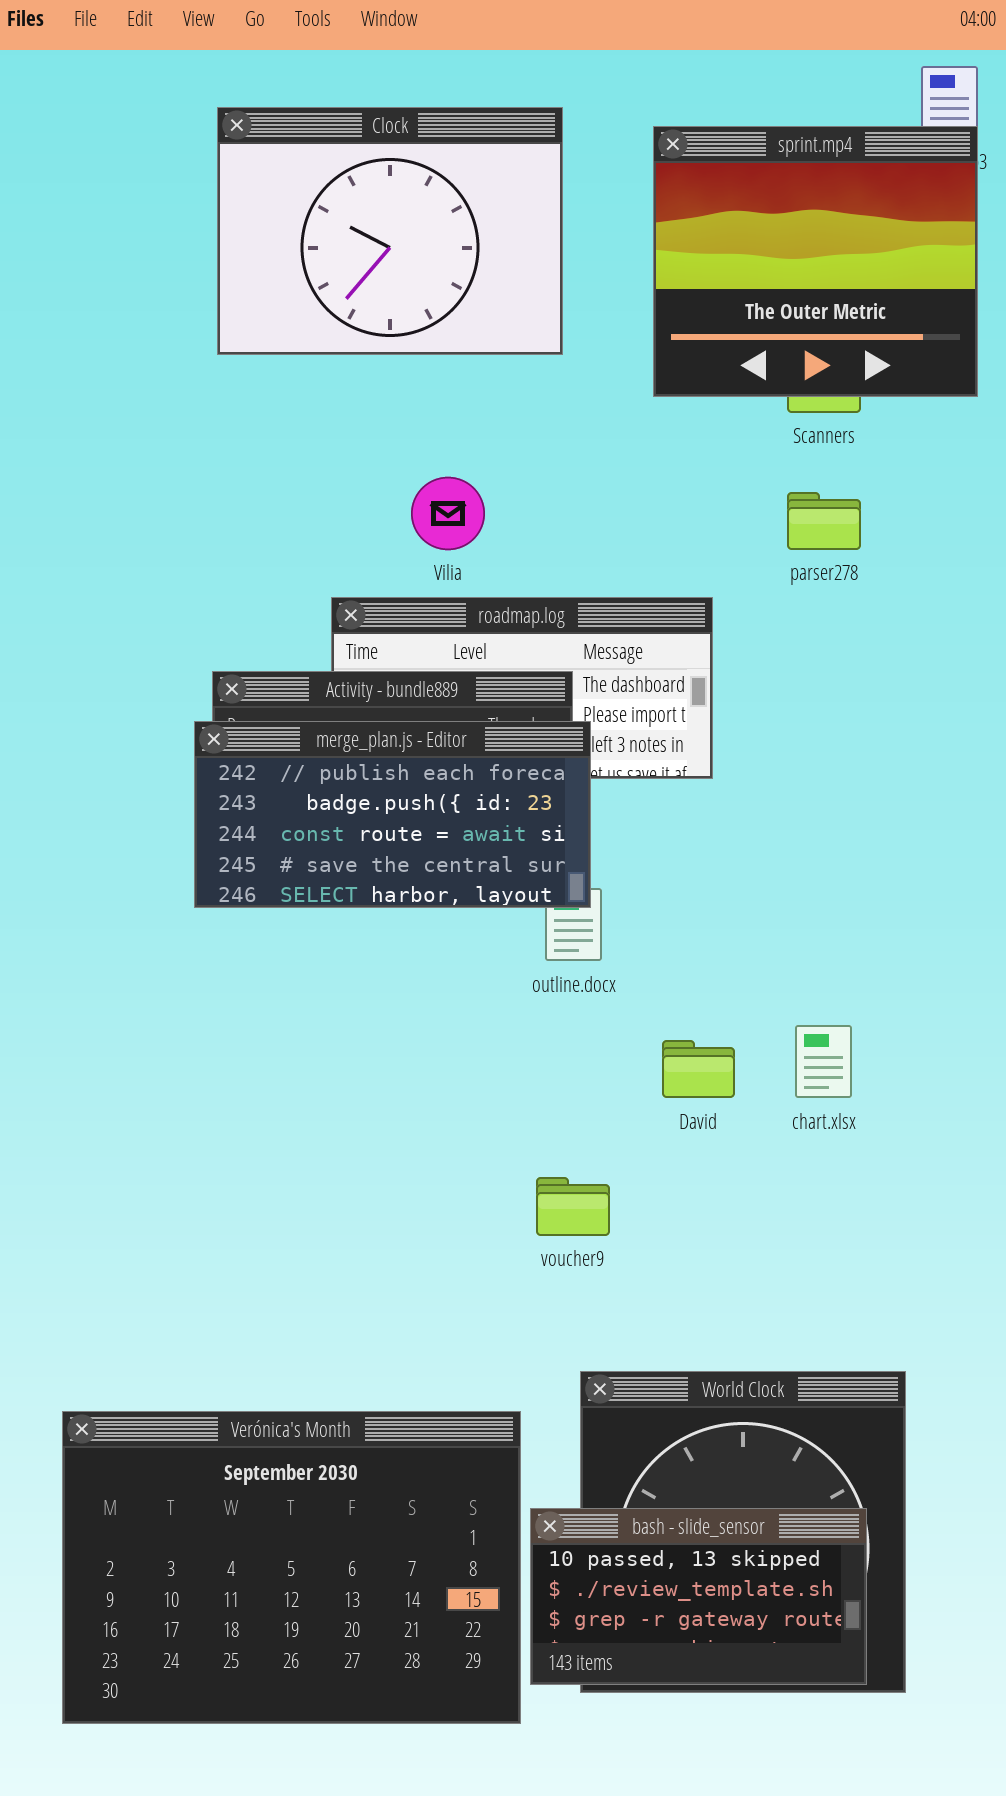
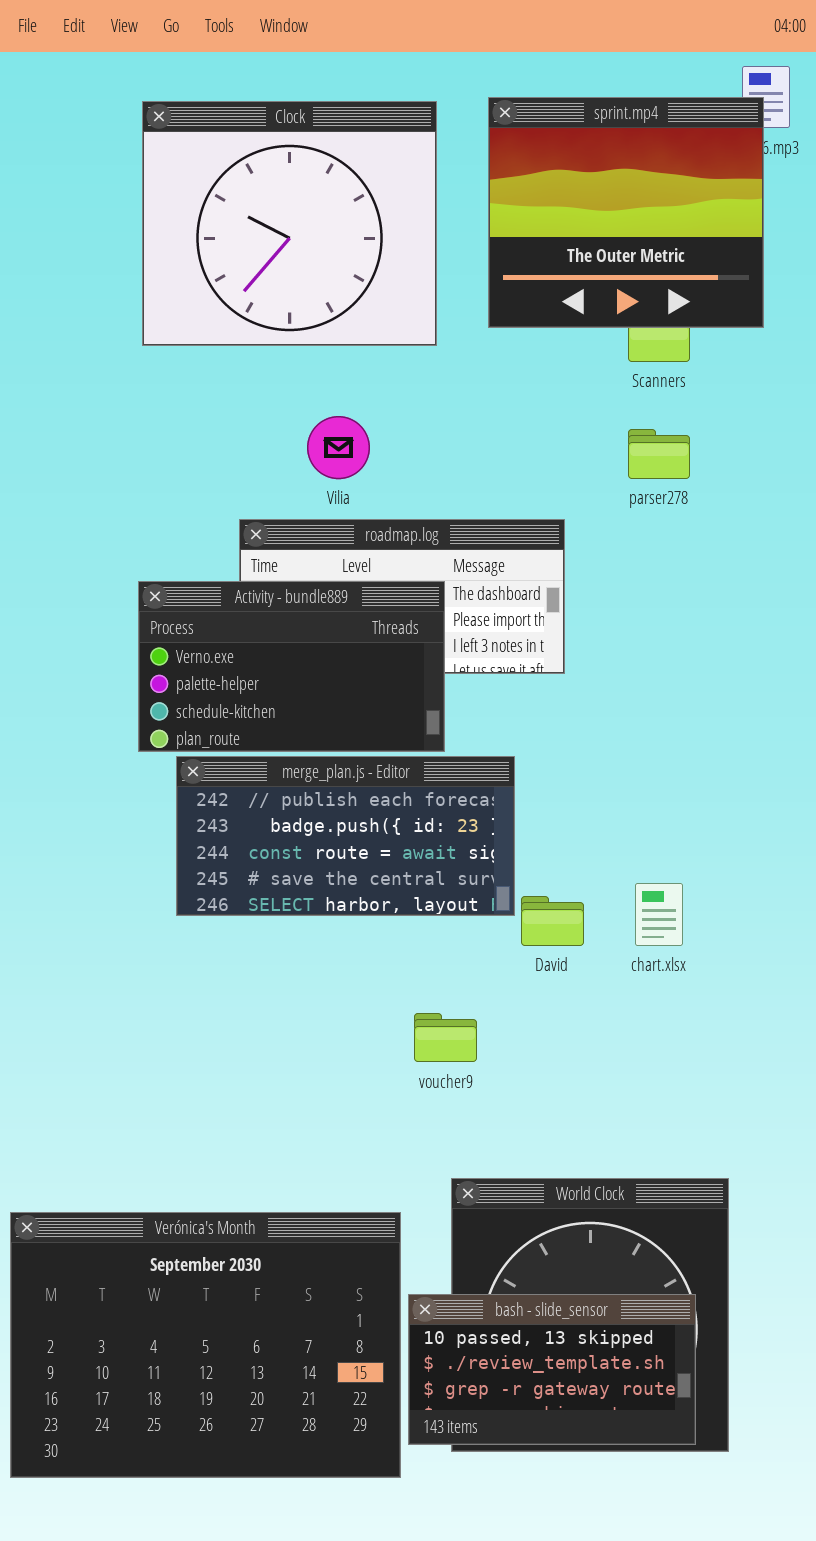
Clock: [217,107,563,355] -> [142,101,437,346], resized
sprint.mp4: [653,126,978,397] -> [488,97,764,328], moved
merge_plan.js - Editor: [194,721,591,908] -> [176,756,515,916], moved

